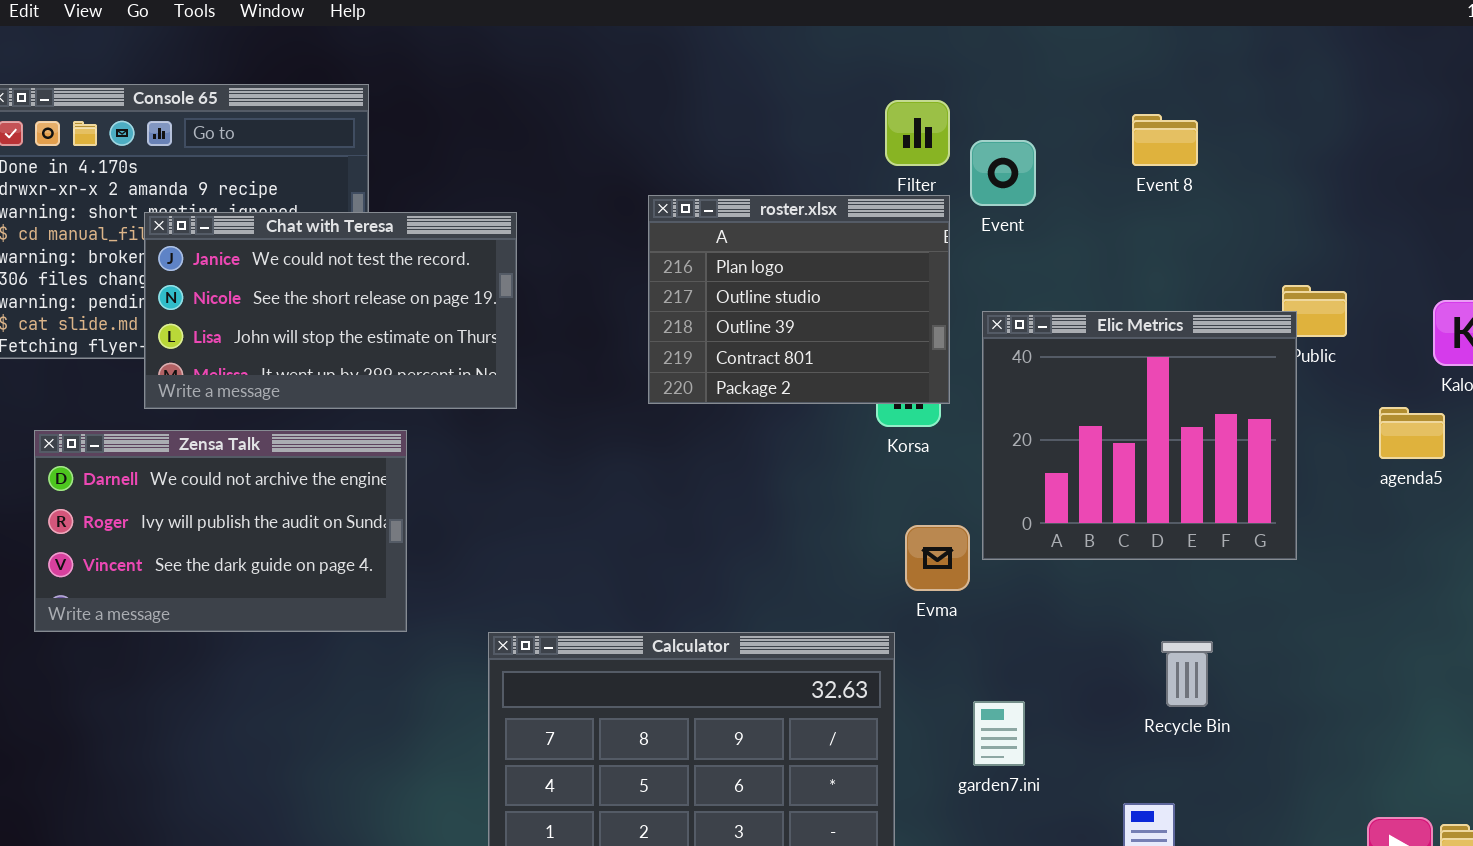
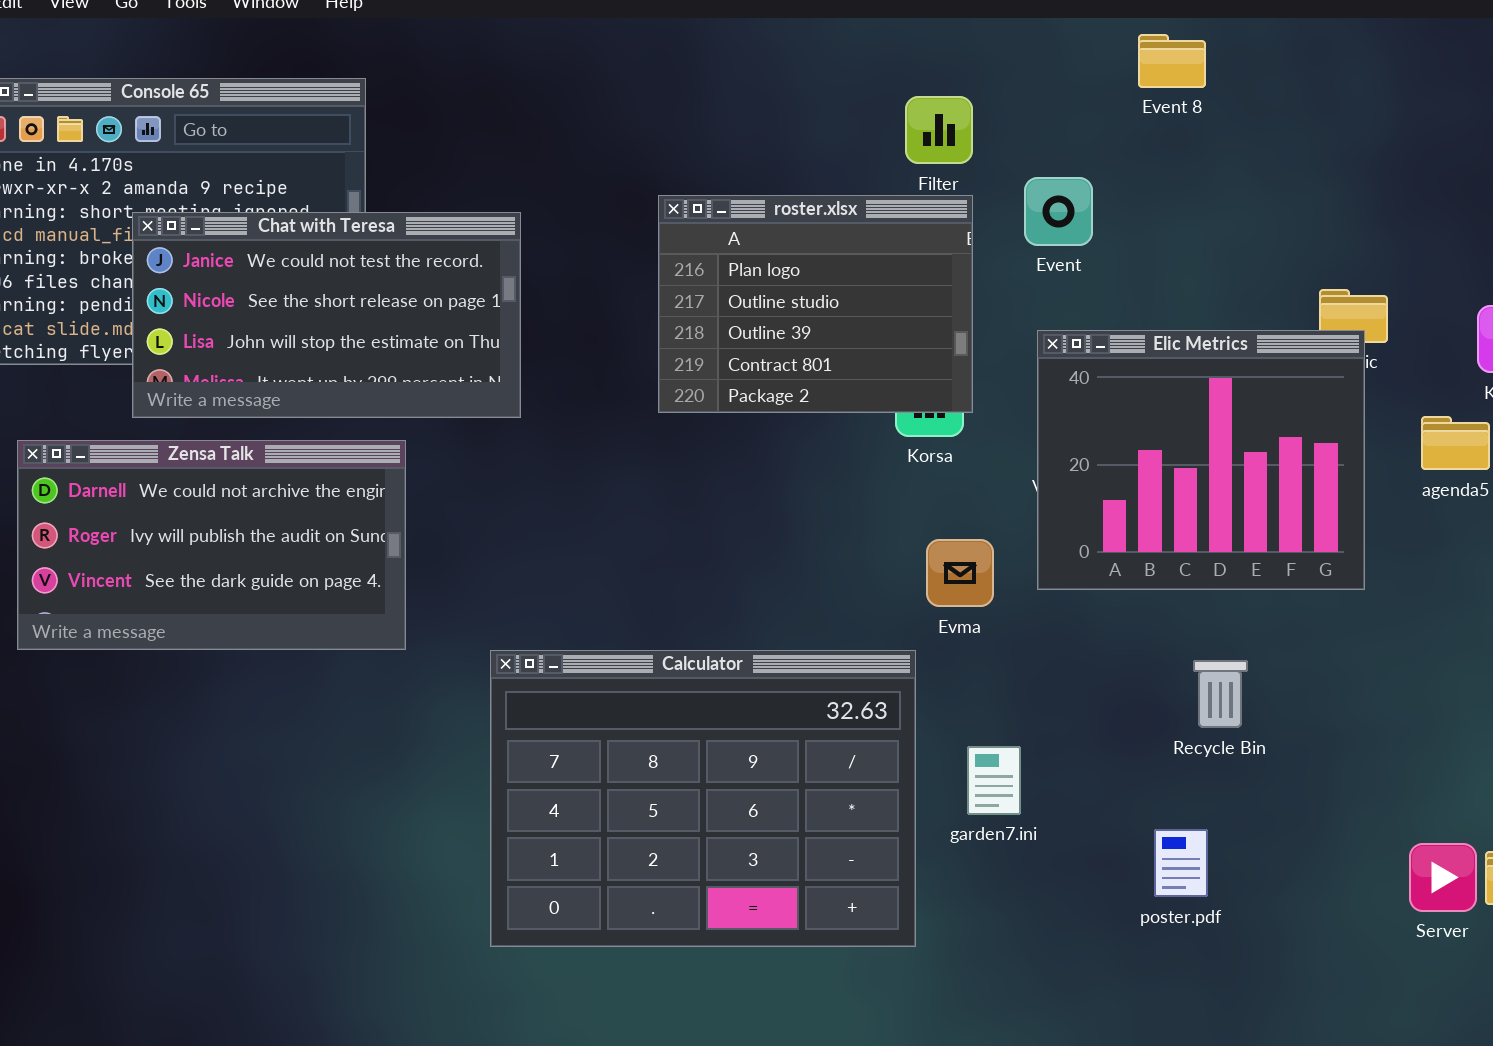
Event 8: [1132,114,1198,166] -> [1138,34,1206,88], moved
Event: [970,140,1036,206] -> [1024,177,1093,246], moved
Elic Metrics: [982,311,1297,560] -> [1037,330,1365,590], moved
garden7.ini: [973,701,1025,766] -> [967,746,1021,815], moved

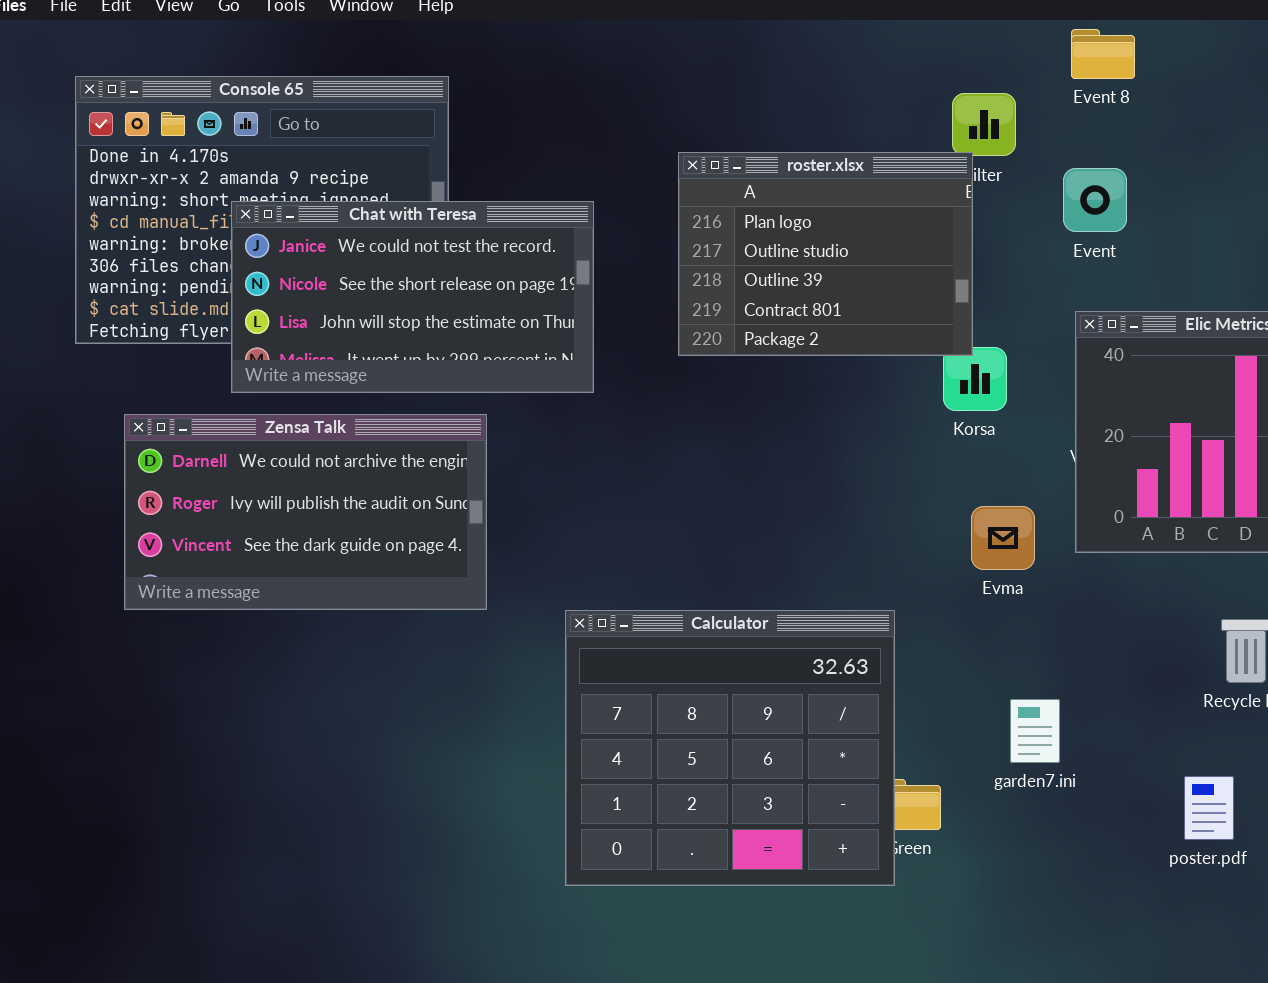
Event 8: [1138,34,1206,88] -> [1071,29,1135,79], moved
roster.xlsx: [658,195,973,413] -> [678,152,973,356], moved
Calculator: [490,650,916,947] -> [565,610,895,886], resized

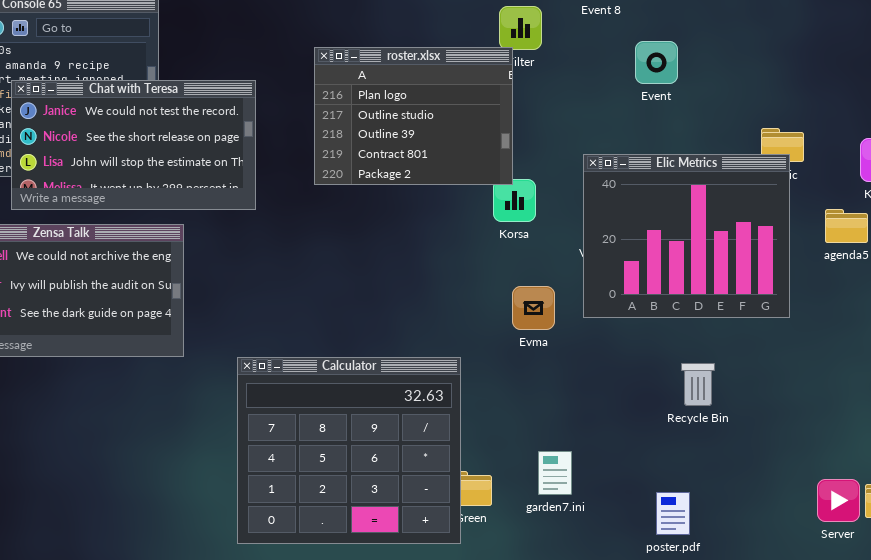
Event: [1063,168,1127,232] -> [635,41,678,84], moved
garden7.ini: [1010,699,1060,763] -> [538,451,572,495], moved
poster.pdf: [1184,776,1234,840] -> [656,492,690,535], moved

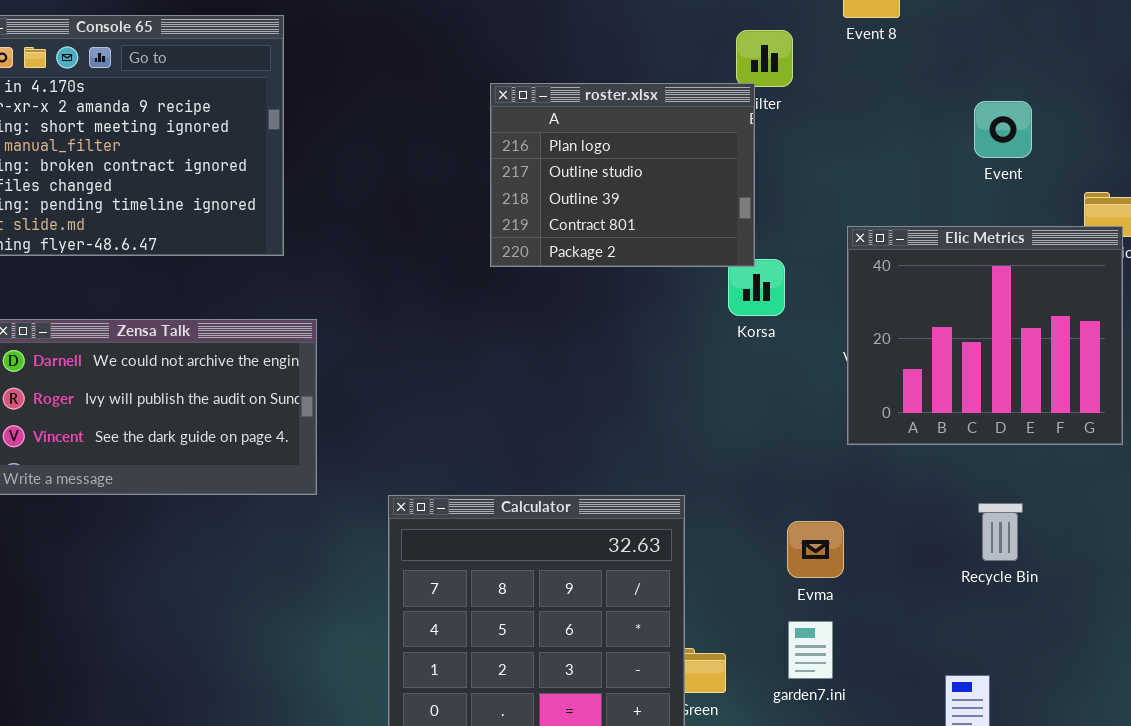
Event: [635,41,678,84] -> [974,101,1032,158], moved
Chat with Teresa: [11,80,256,210] -> none, closed
Evma: [512,286,555,330] -> [787,521,844,578], moved

